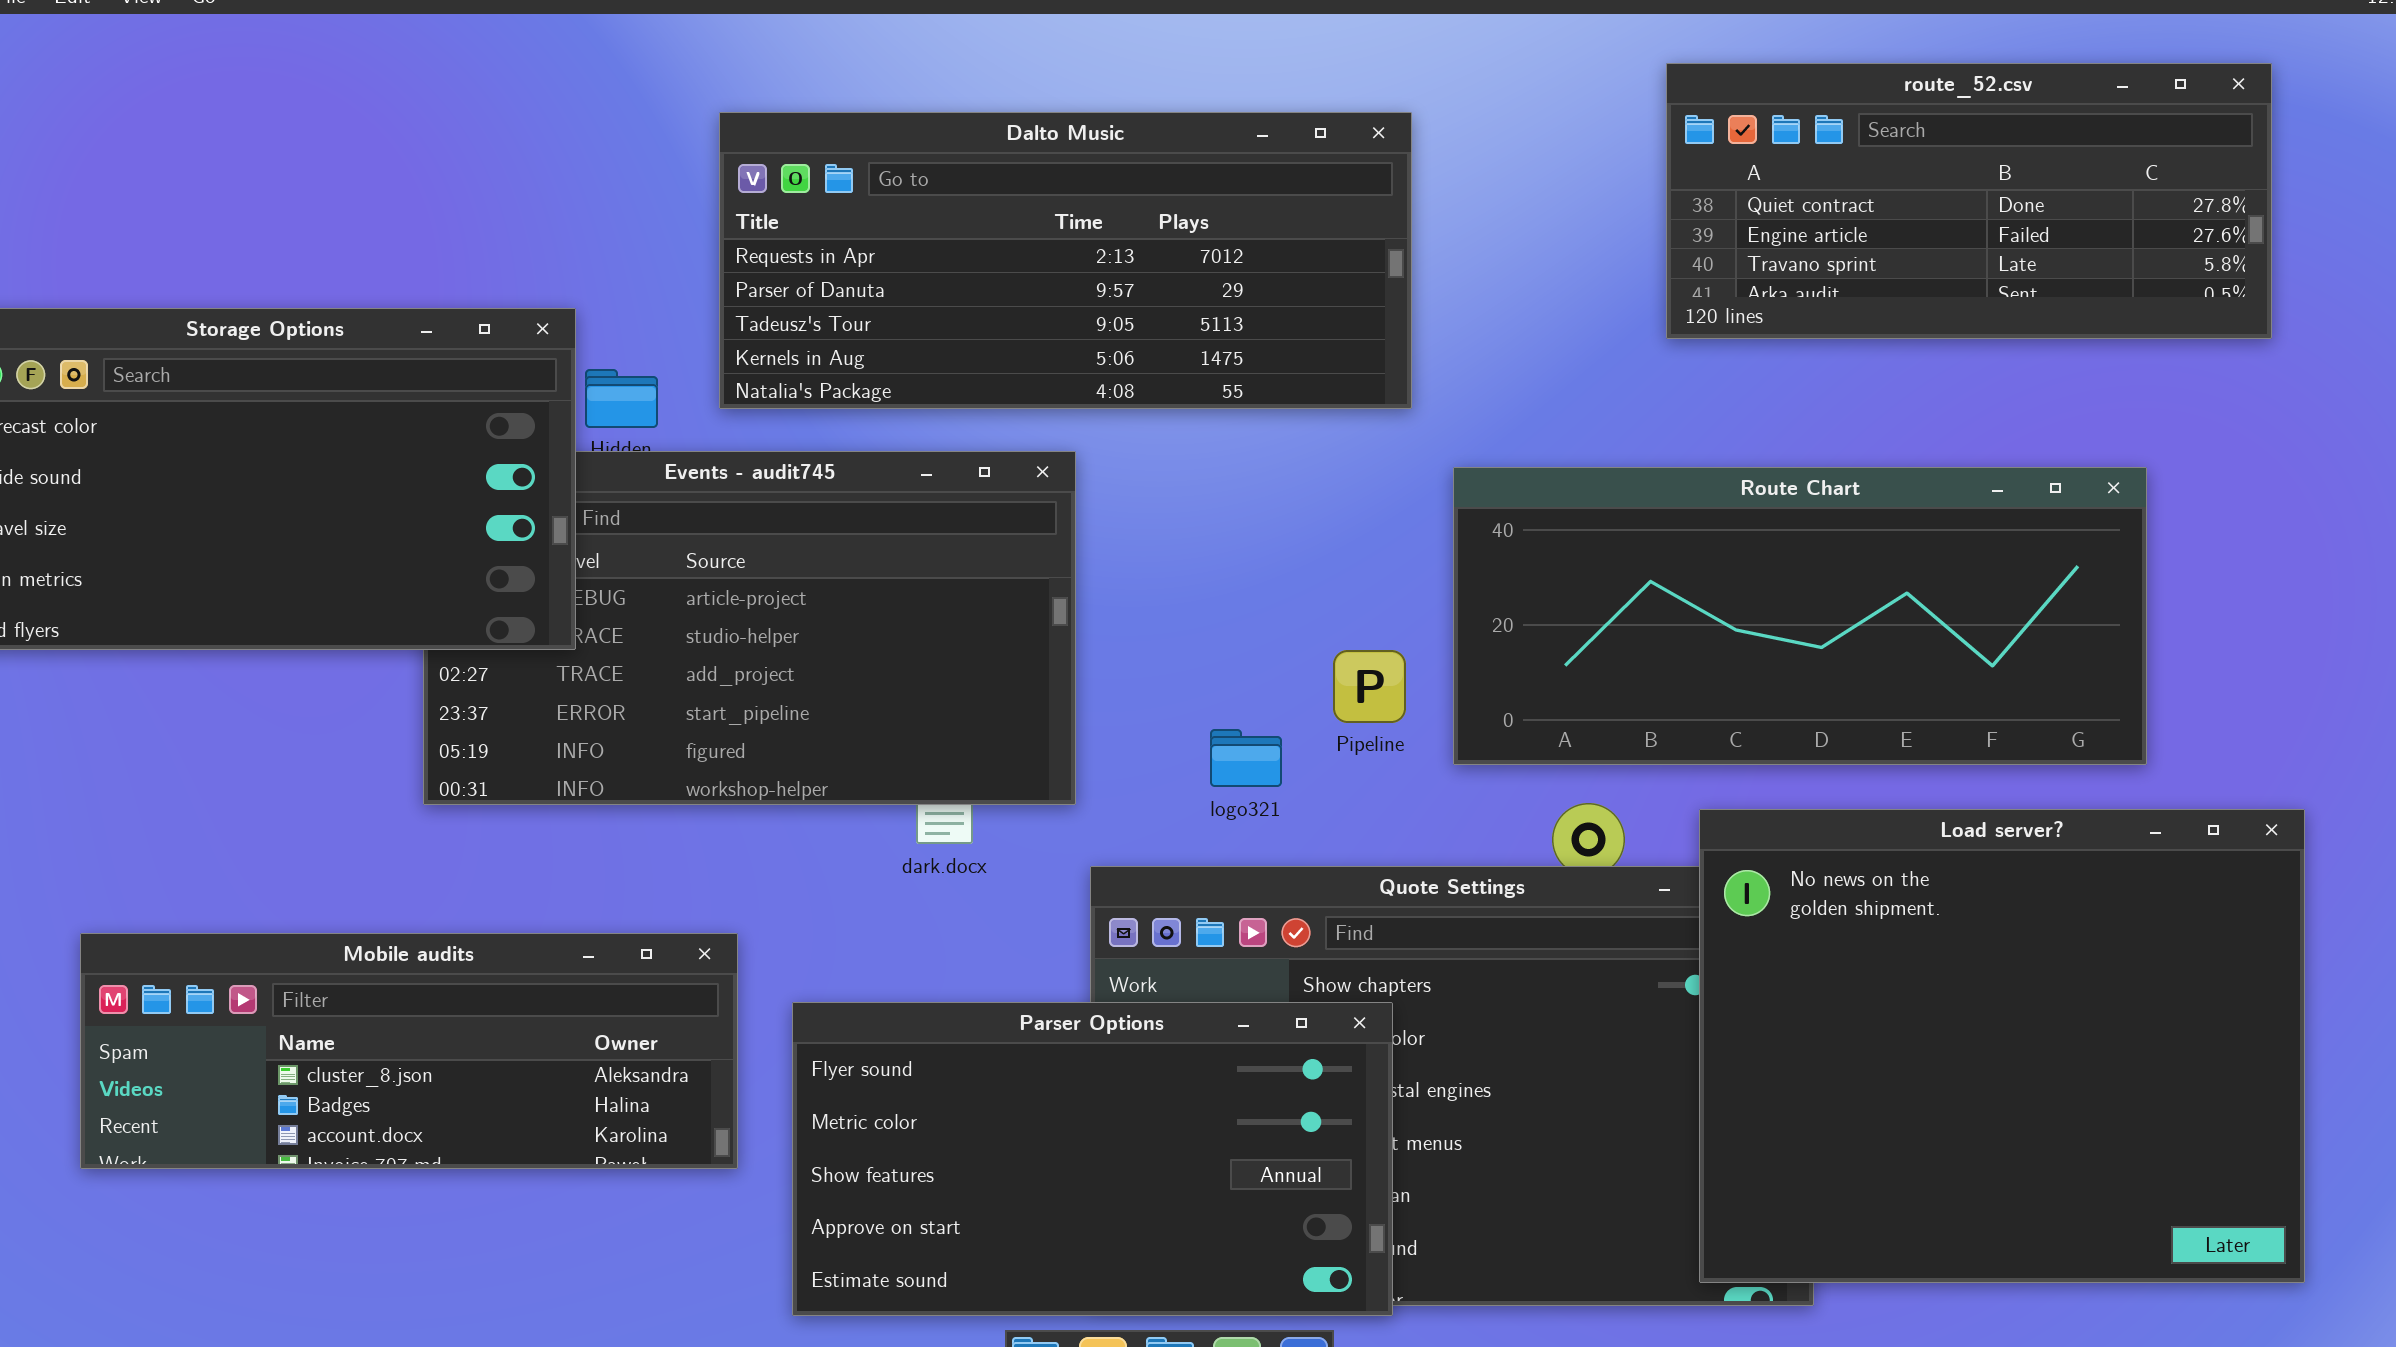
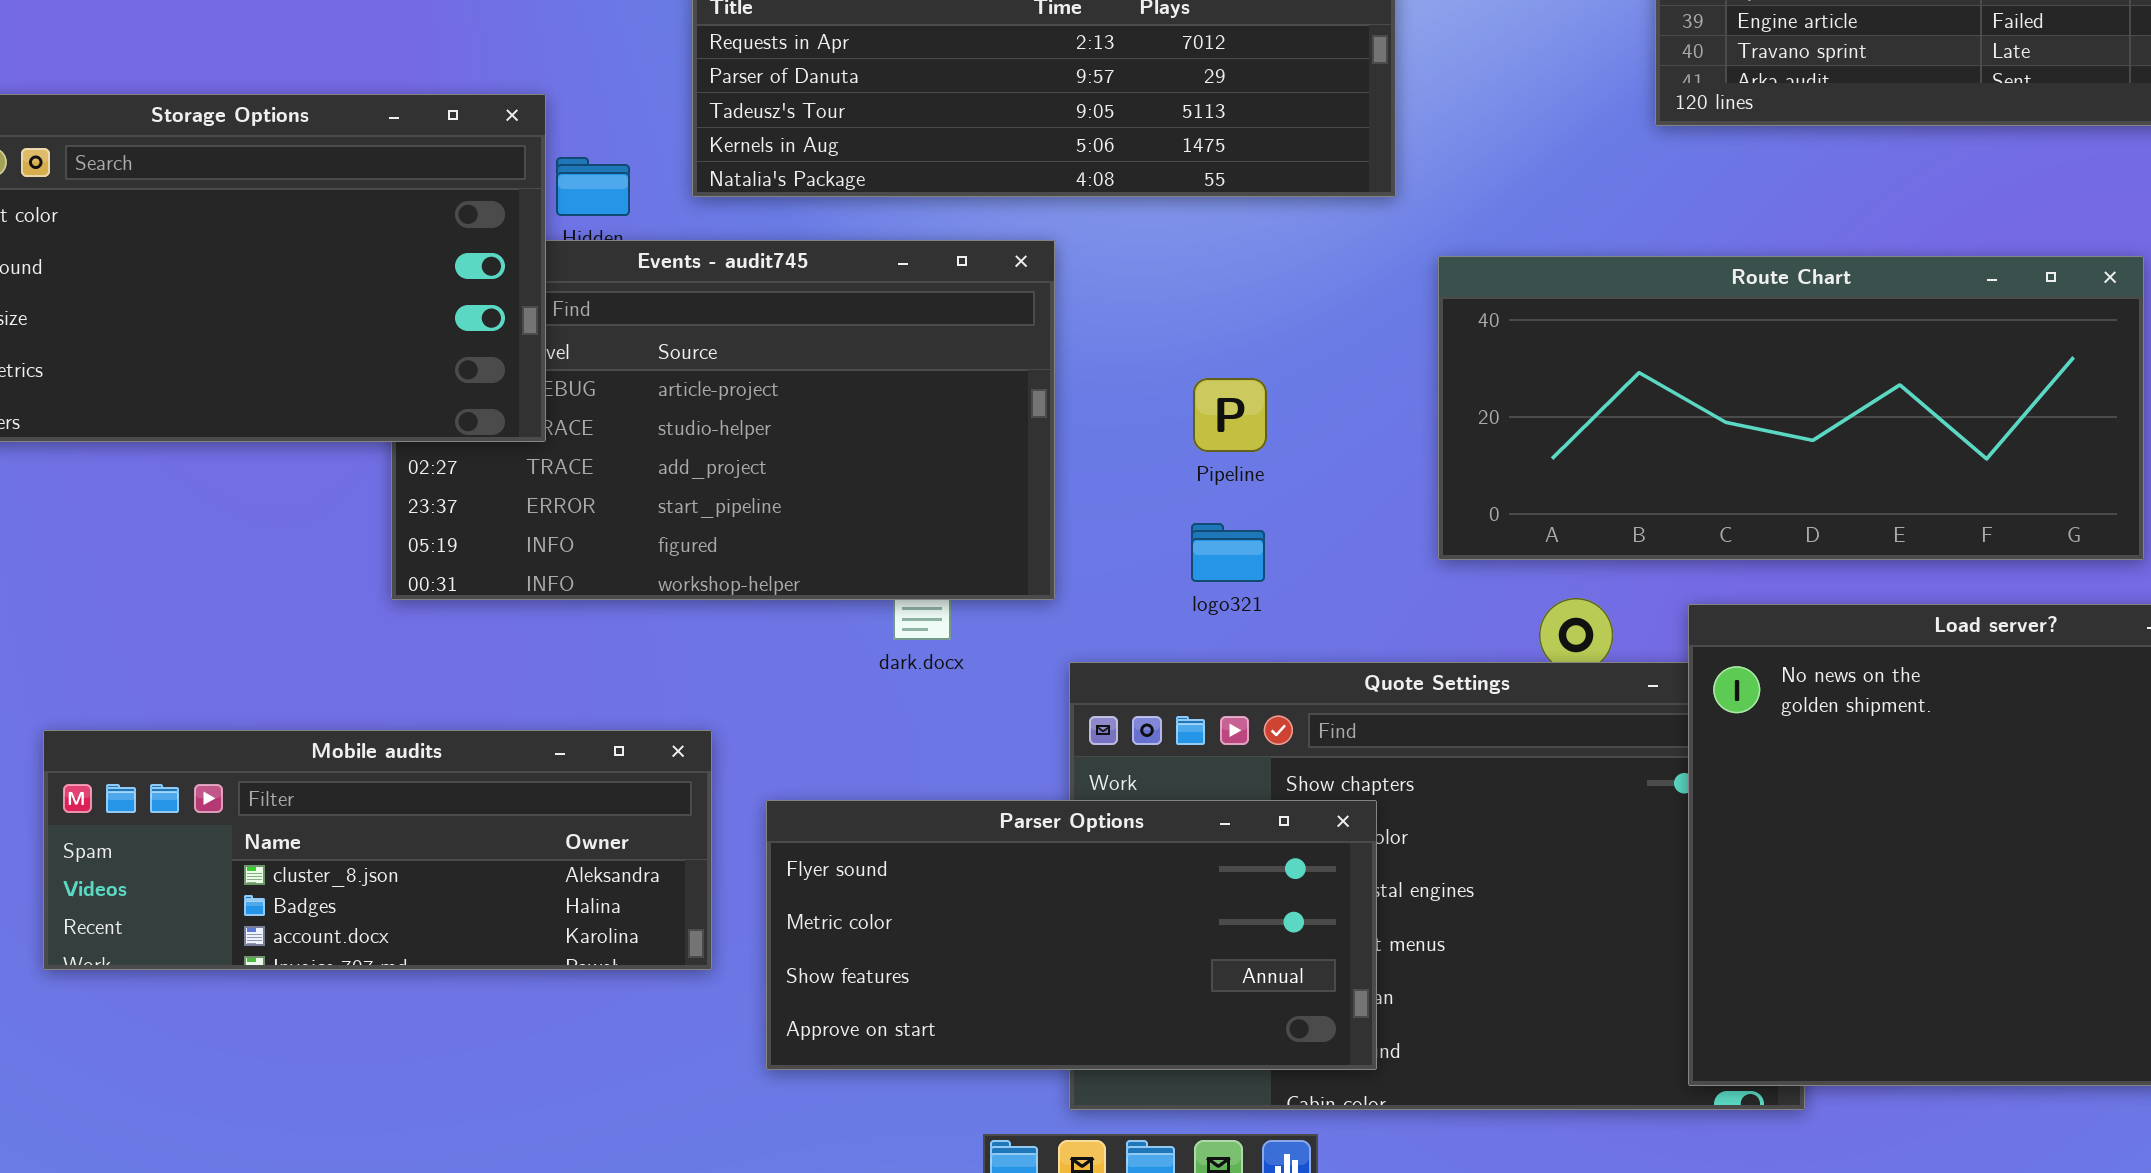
Pipeline: [1333,650,1406,723] -> [1193,378,1267,452], moved
Parser Options: [792,1002,1393,1316] -> [766,800,1377,1070], resized

